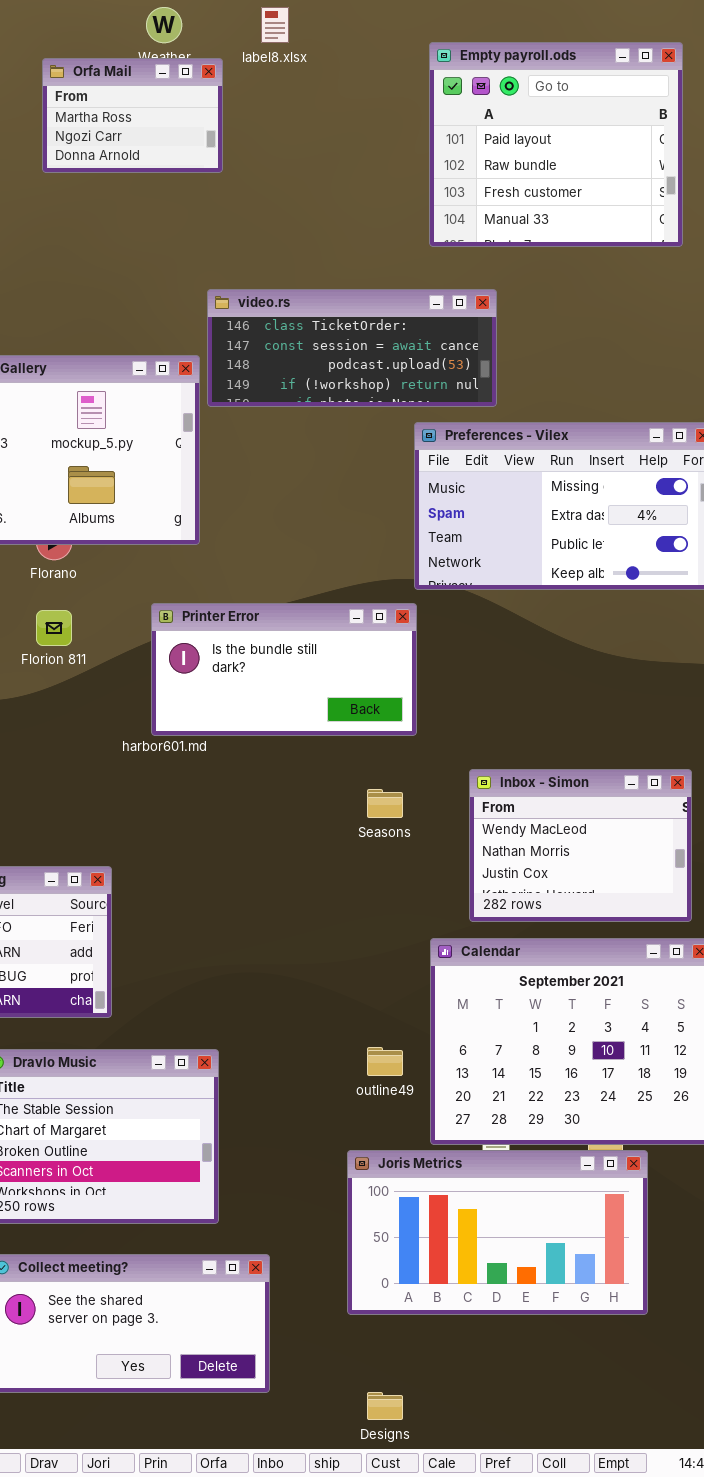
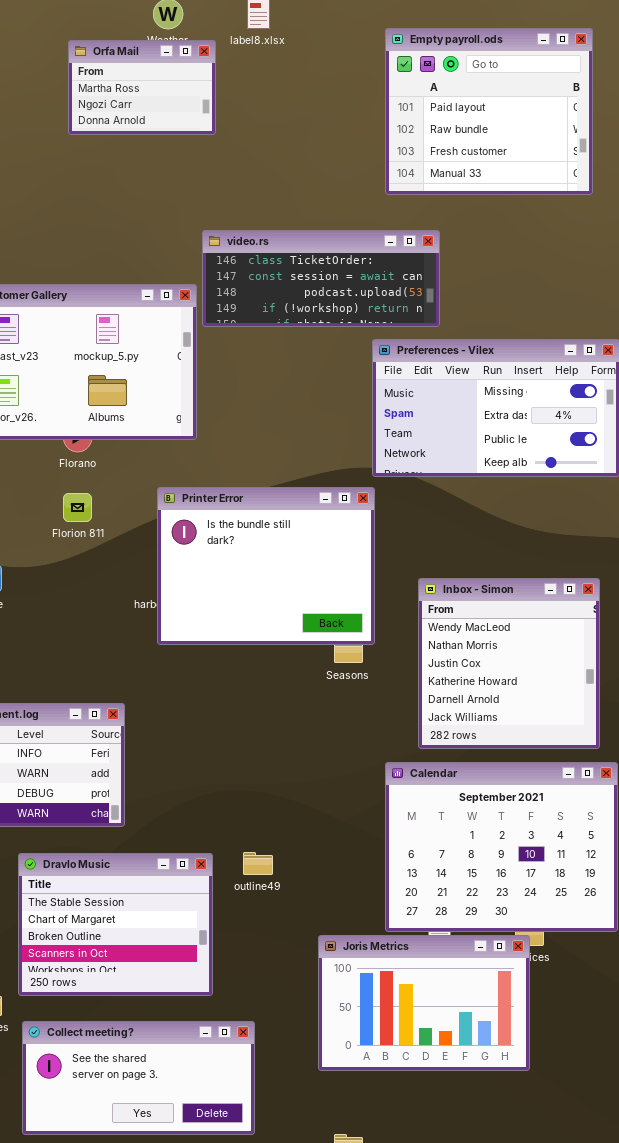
Printer Error: [151,603,417,736] -> [157,487,375,645], resized
Inbox - Simon: [469,769,692,922] -> [418,578,600,749], resized
outline49: [367,1047,403,1076] -> [243,852,273,875], moved
Joris Metrics: [347,1150,648,1315] -> [318,935,530,1071], resized

